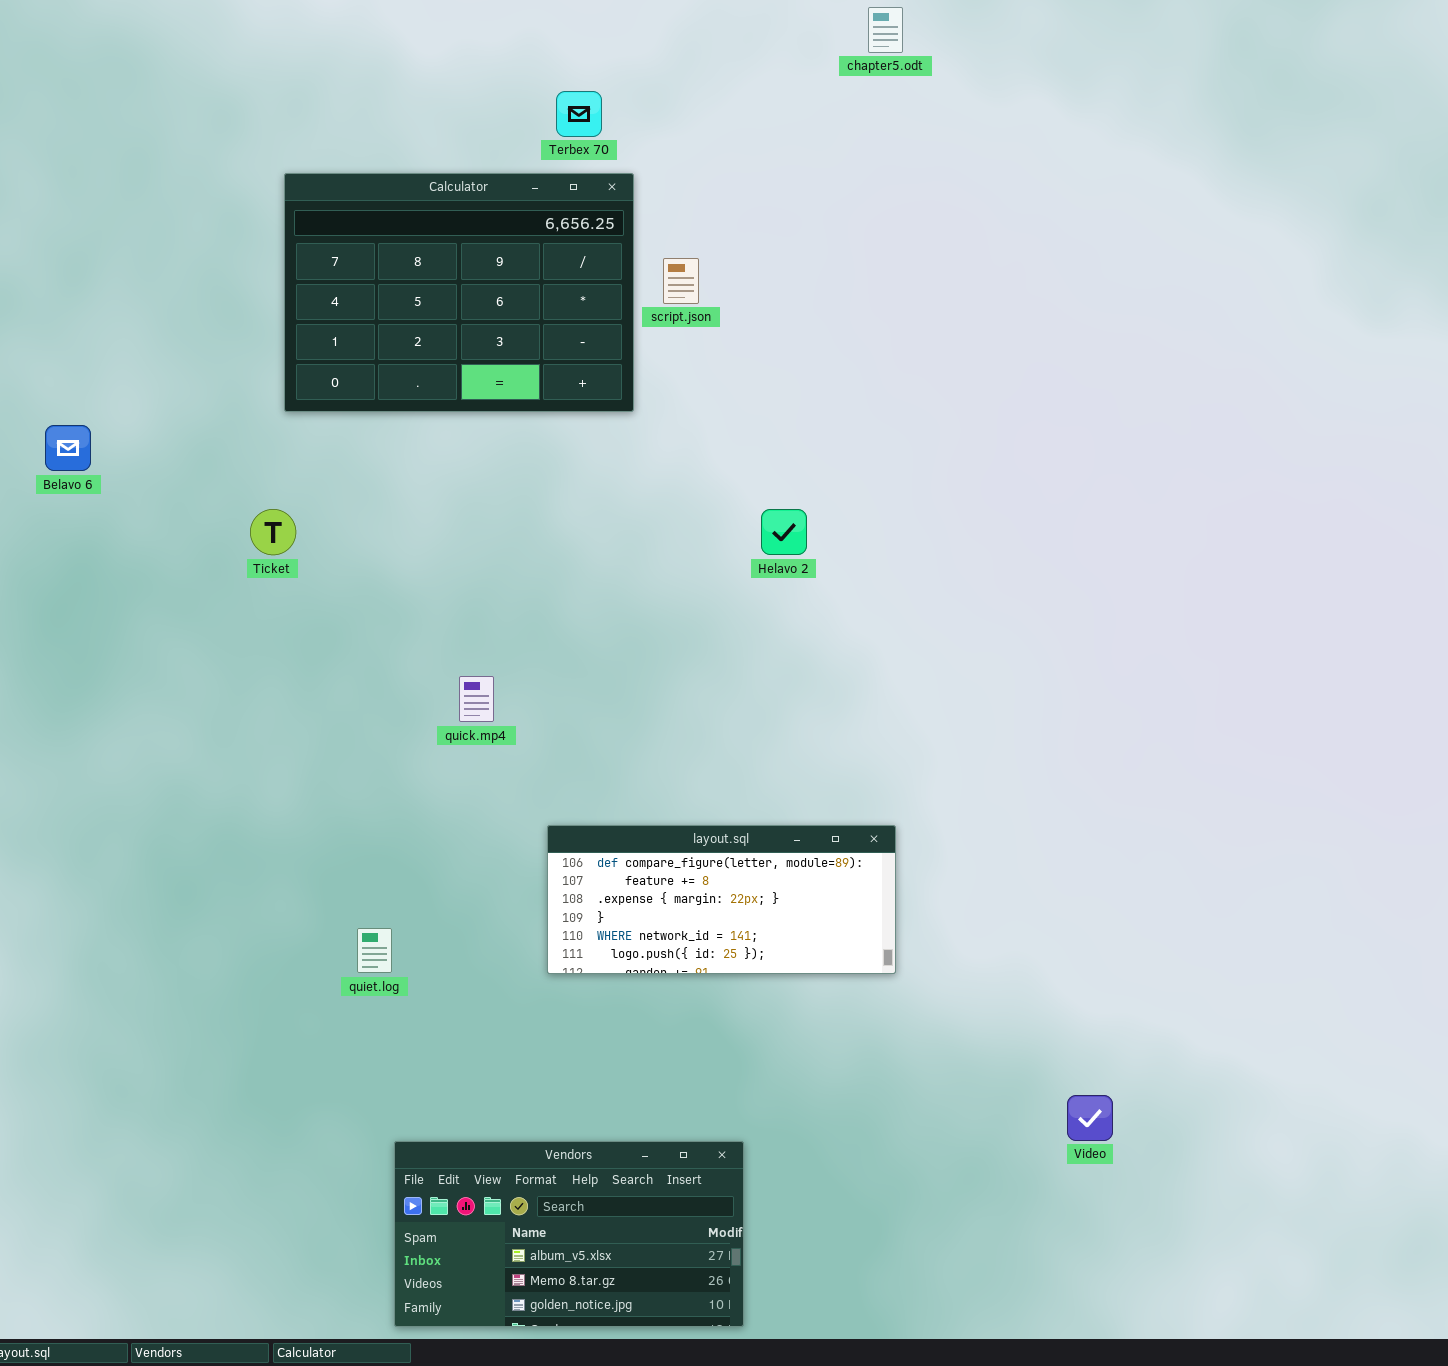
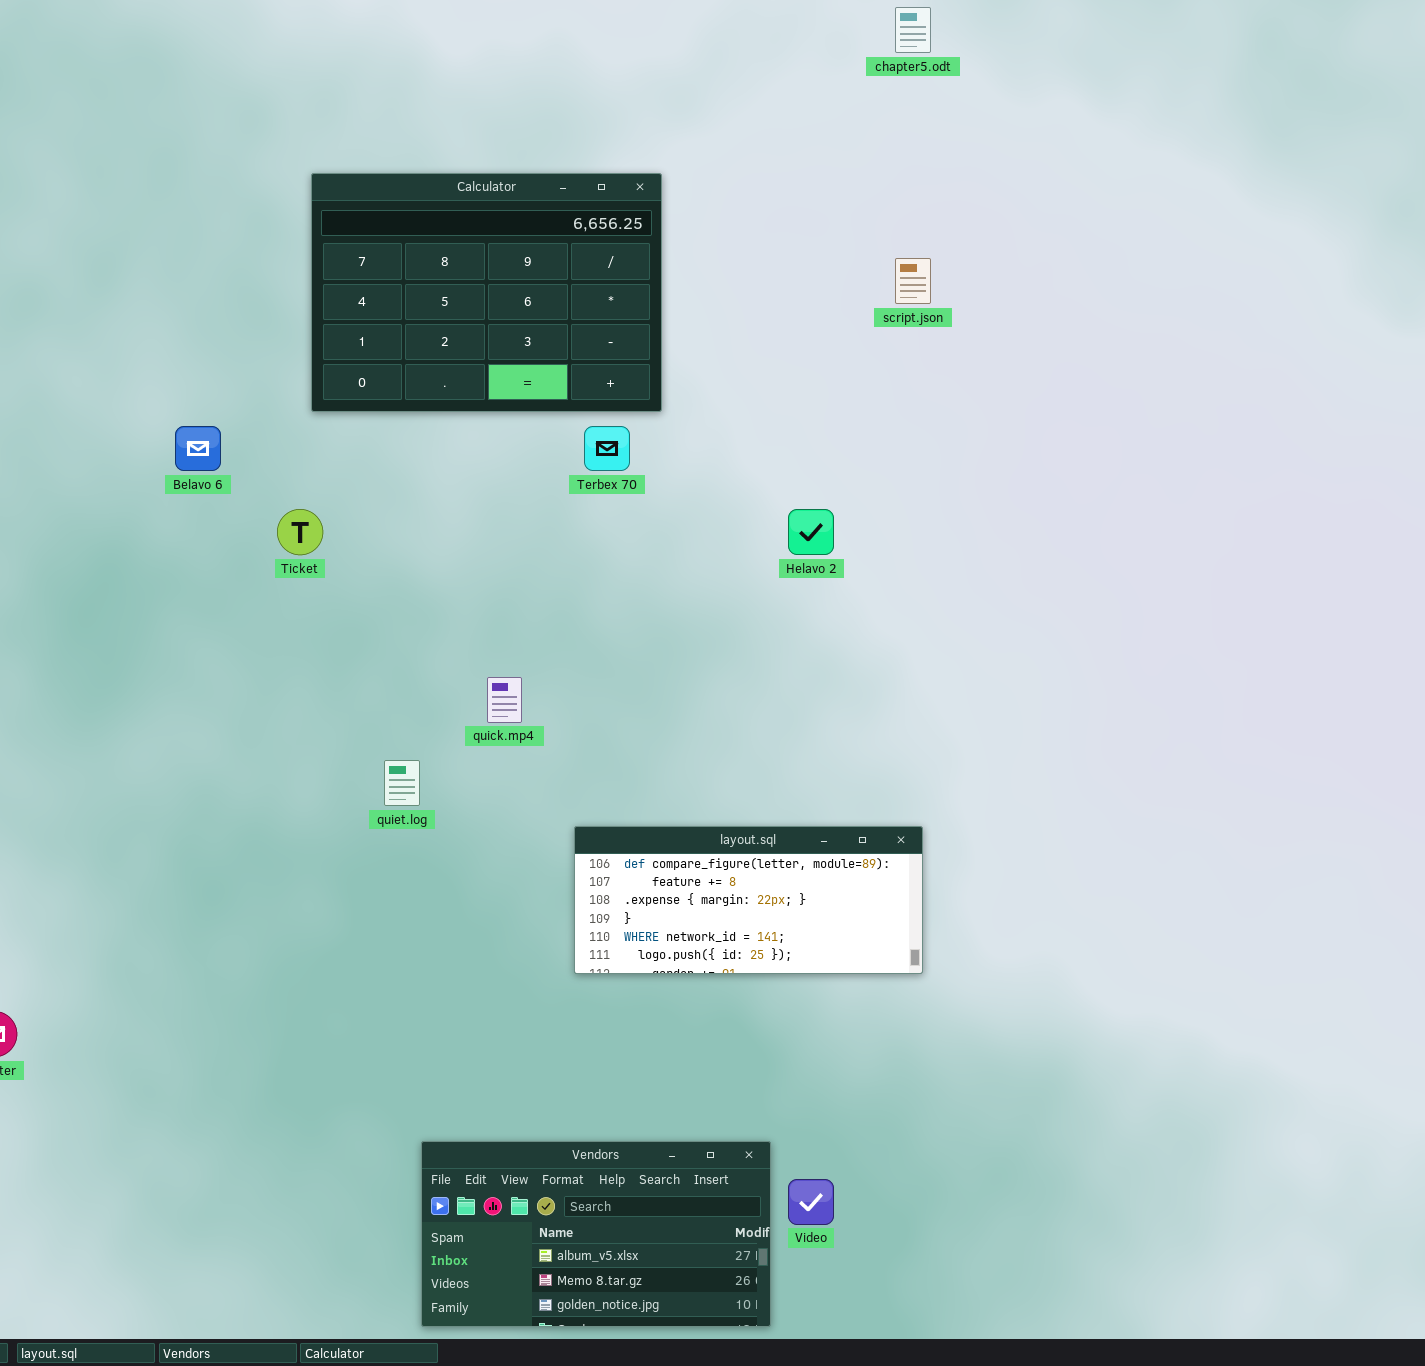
Terbex 70: [556,91,602,137] -> [584,426,630,471], moved
script.json: [663,258,699,304] -> [895,258,931,304], moved
Belavo 6: [45,425,91,471] -> [175,426,221,471], moved
quiet.log: [357,928,392,973] -> [384,760,420,806], moved
Video: [1067,1095,1113,1141] -> [788,1179,834,1225], moved

